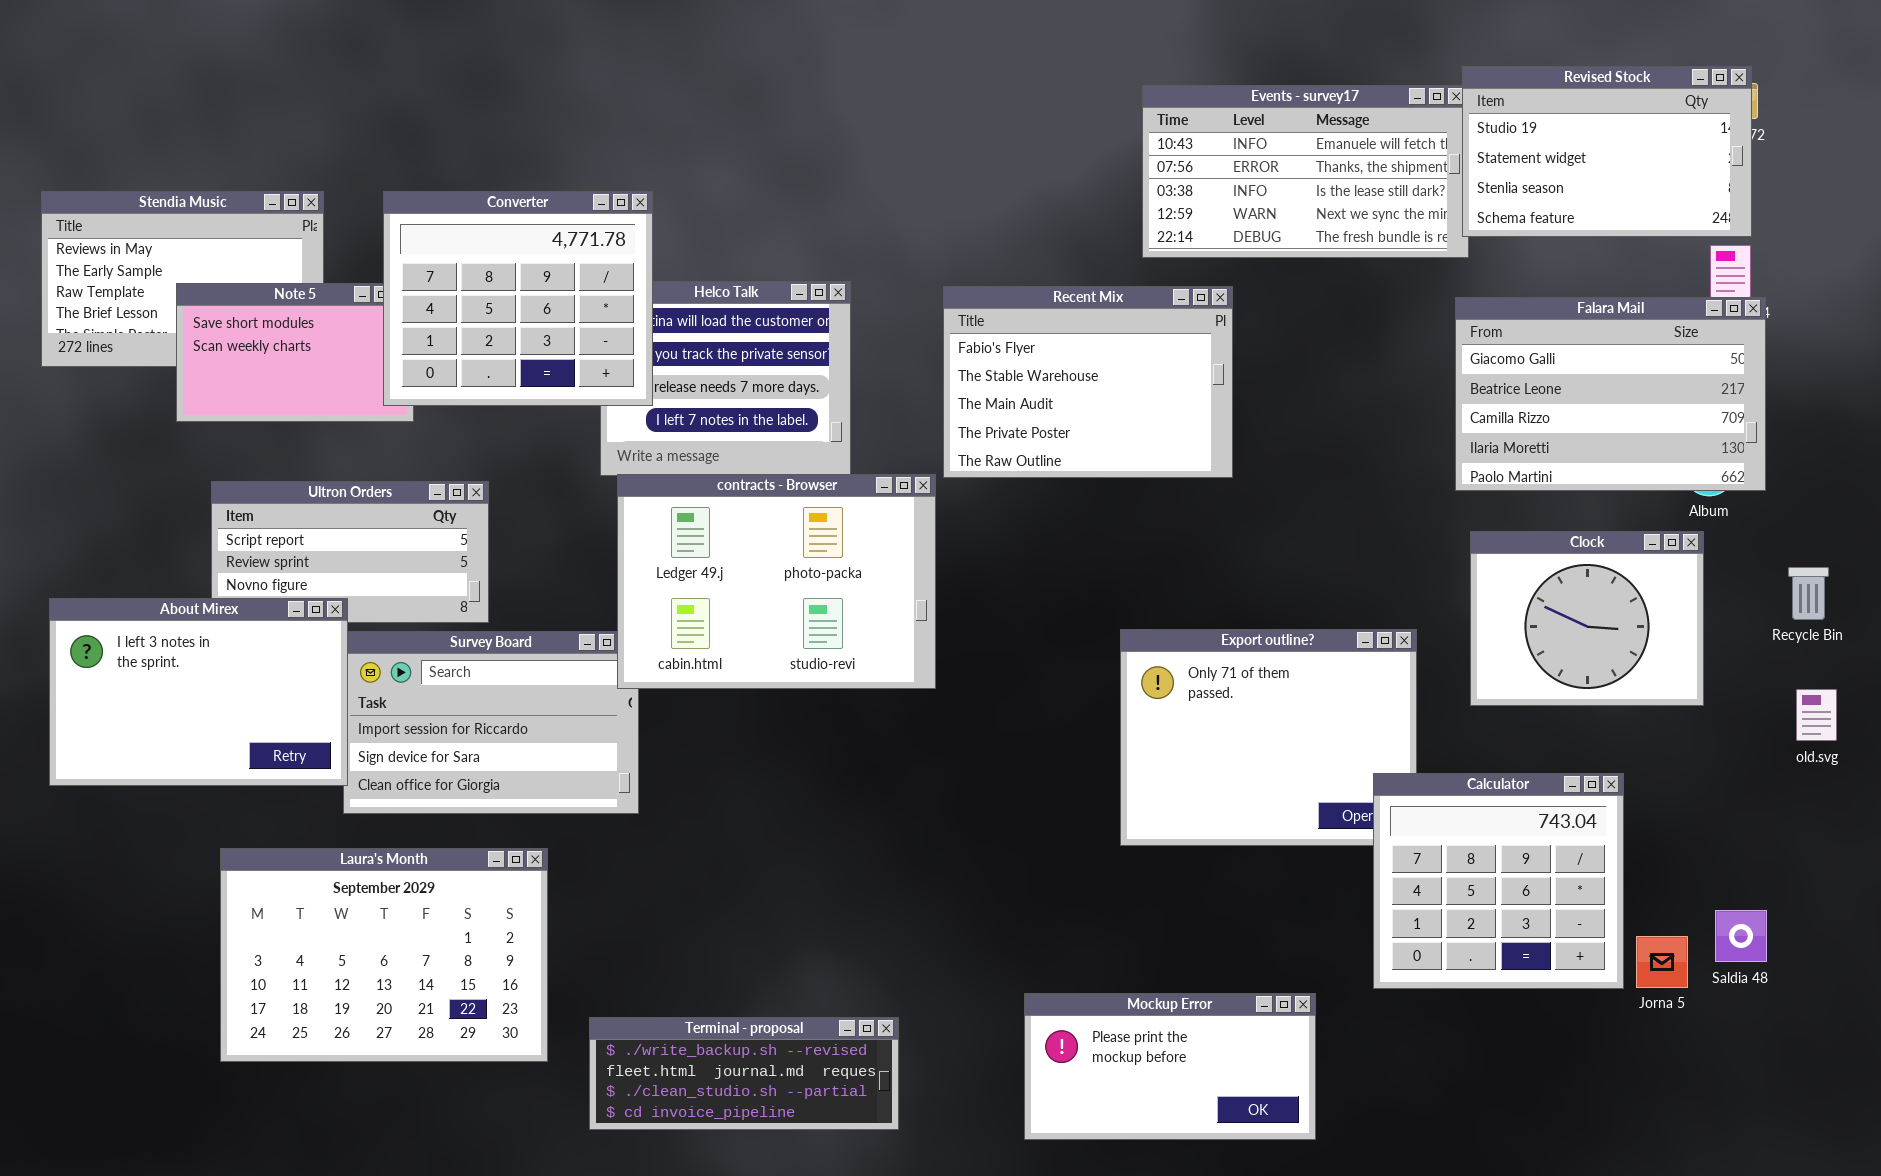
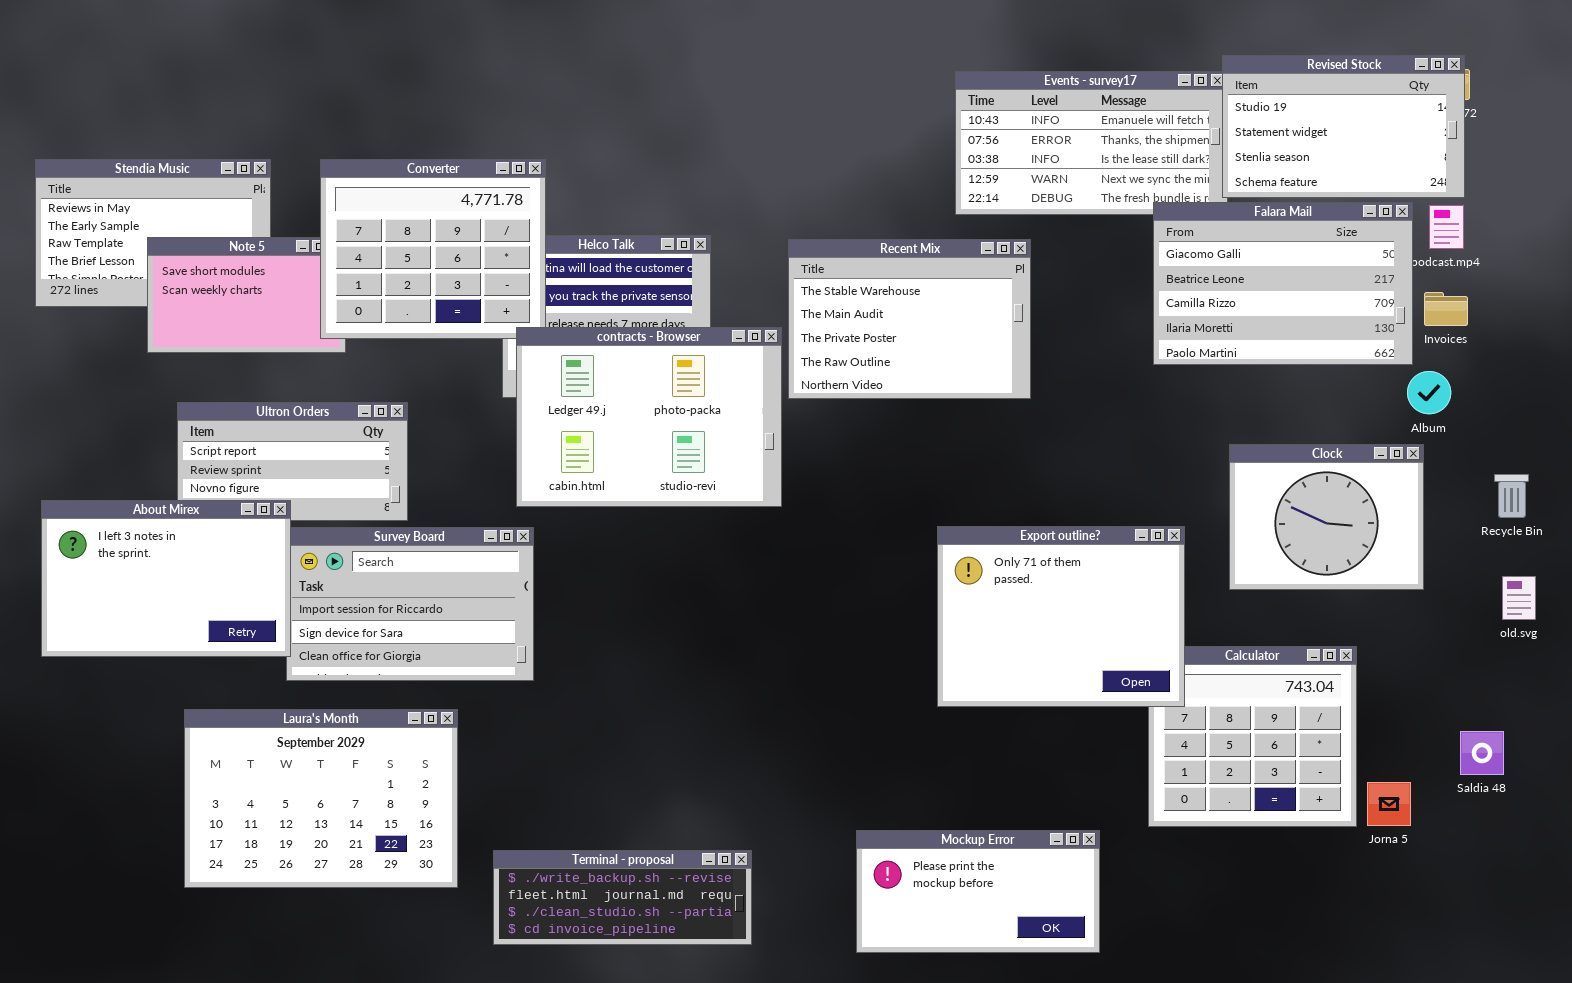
Recent Mix: [943,286,1233,478] -> [788,239,1031,399], scrolled down 1 row
Falara Mail: [1455,297,1766,491] -> [1153,202,1413,365], moved
contracts - Browser: [617,474,936,689] -> [516,327,782,507], moved
Export outline?: [1120,629,1417,846] -> [937,526,1185,707], raised
Saldia 48: [1715,910,1767,962] -> [1460,731,1504,775], moved

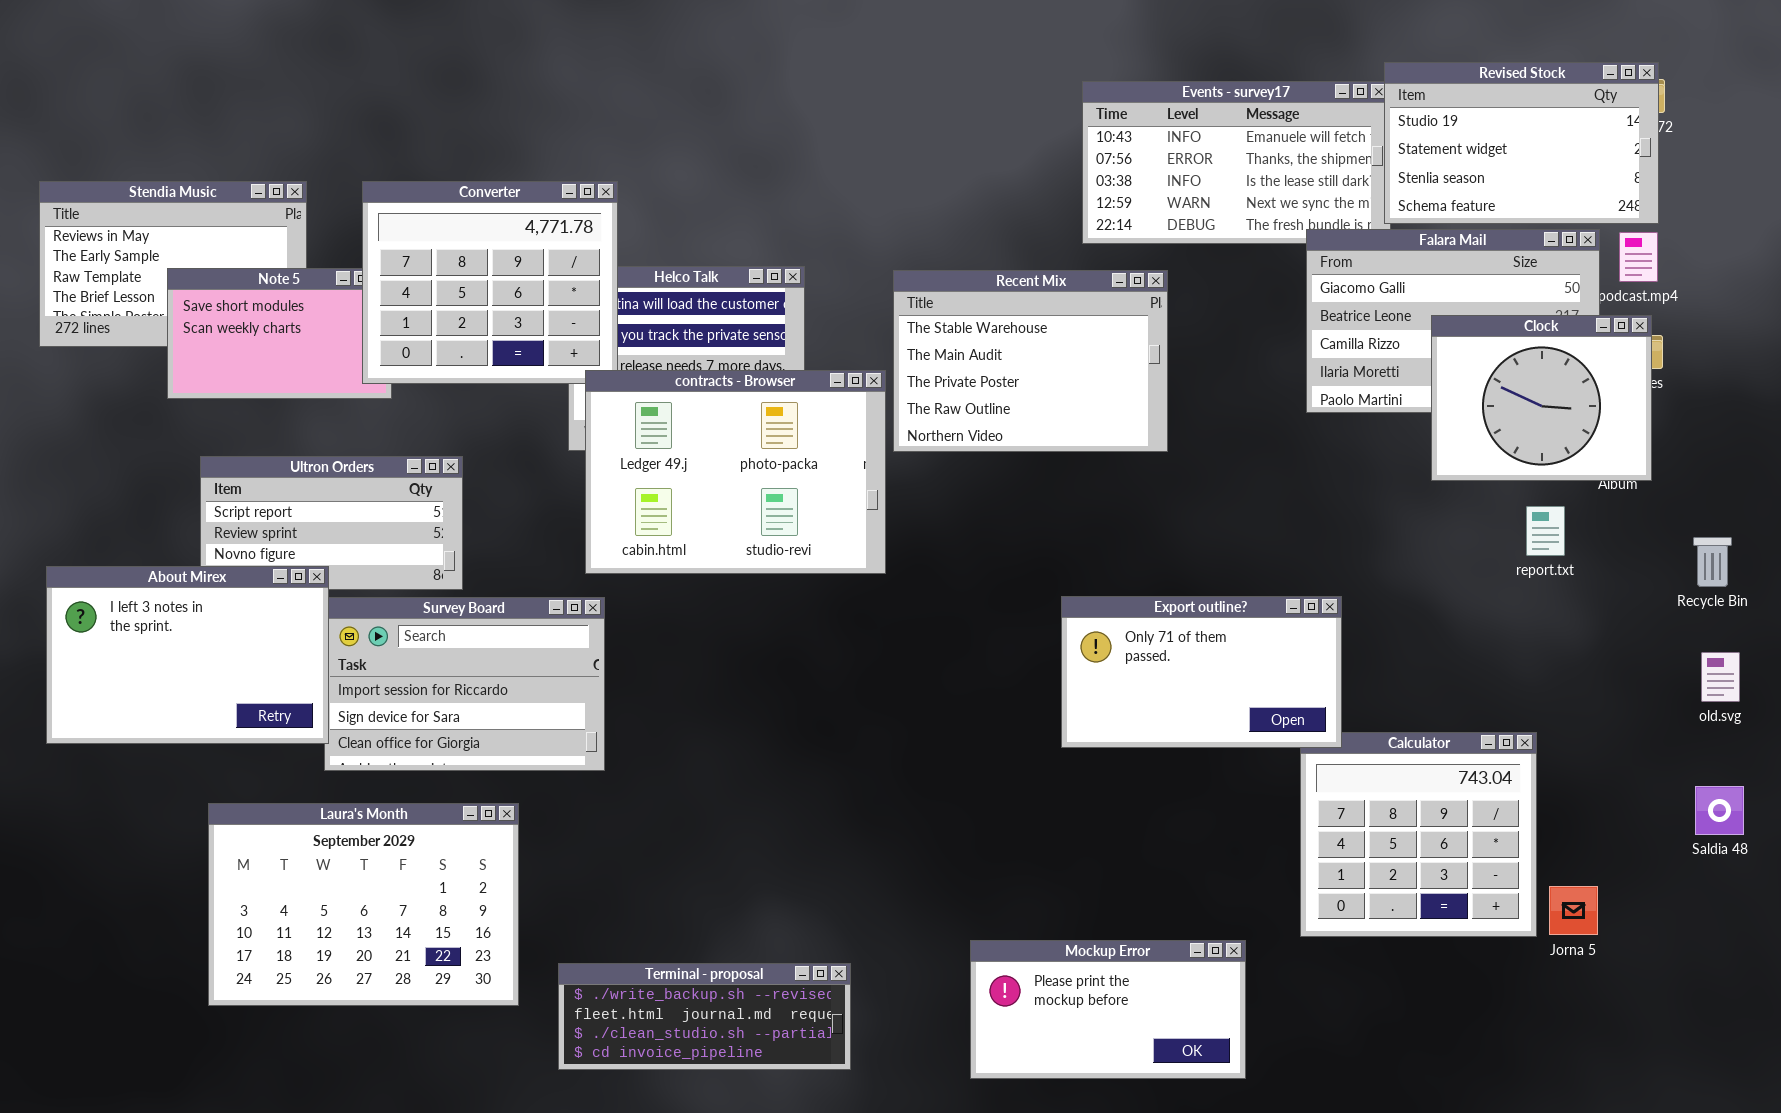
Clock: [1229,444,1424,590] -> [1431,315,1652,481], moved
Export outline?: [937,526,1185,707] -> [1061,596,1342,748], resized
Saldia 48: [1460,731,1504,775] -> [1695,786,1744,835], moved

